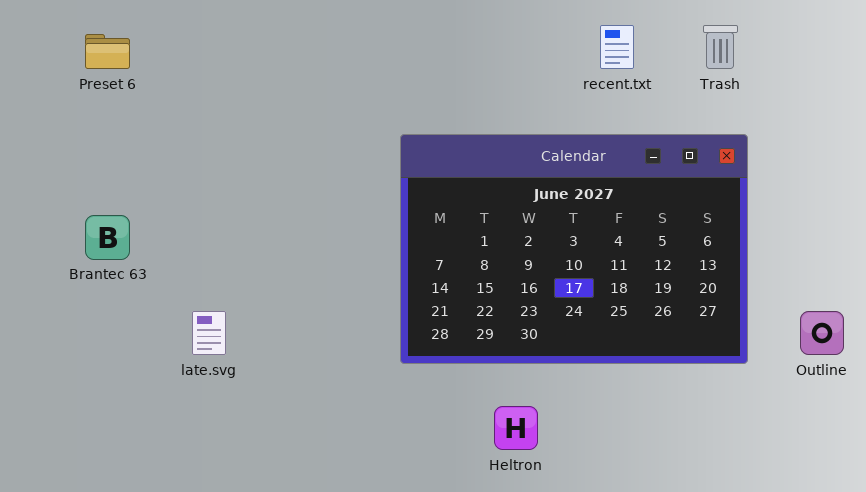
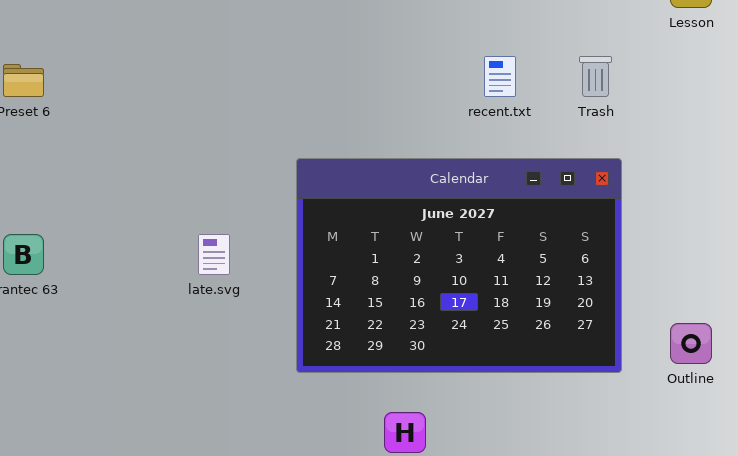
late.svg: [192,311,226,355] -> [198,234,230,275], moved

